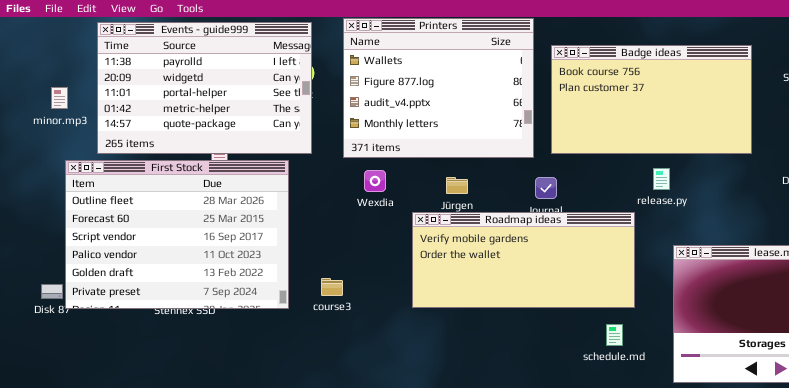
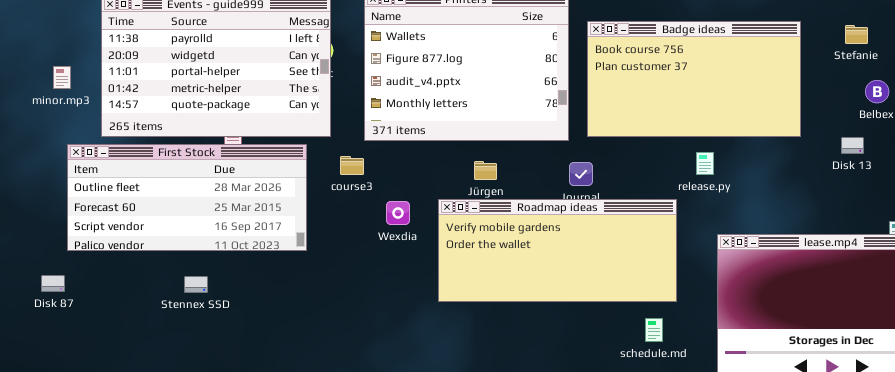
First Stock: [65,160,289,309] -> [67,144,307,251], resized
Wexdia: [364,170,386,192] -> [386,201,410,225], moved
course3: [321,278,343,296] -> [340,156,364,175], moved

